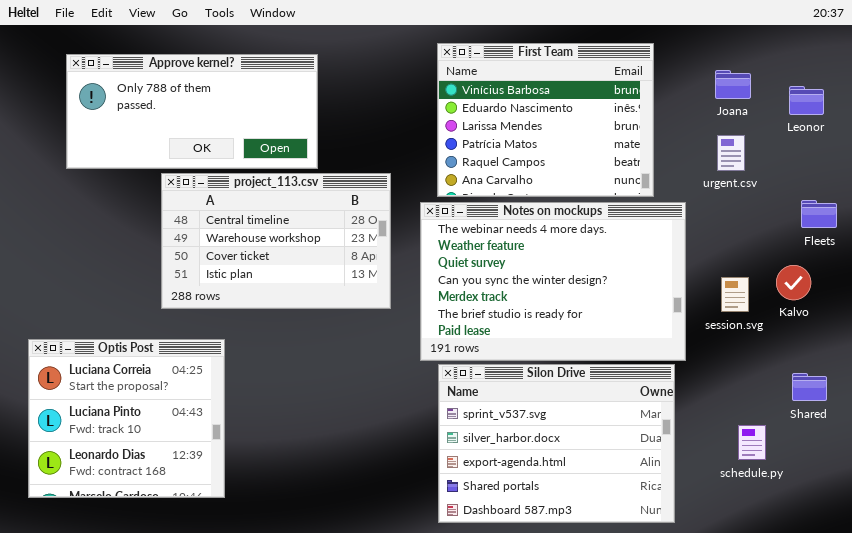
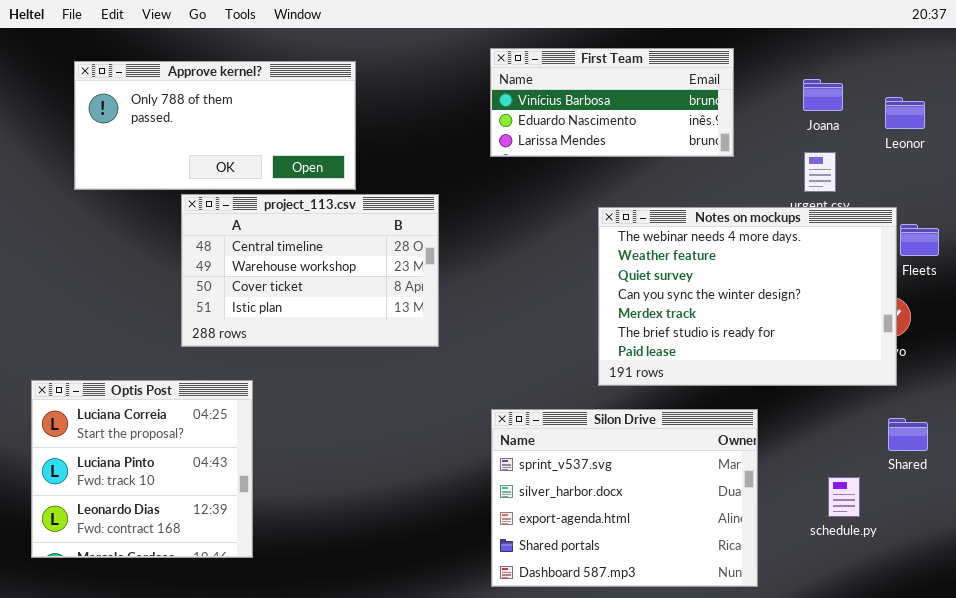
First Team: [437,43,654,197] -> [490,48,734,157], resized
Notes on mockups: [420,202,686,361] -> [598,207,897,386], moved

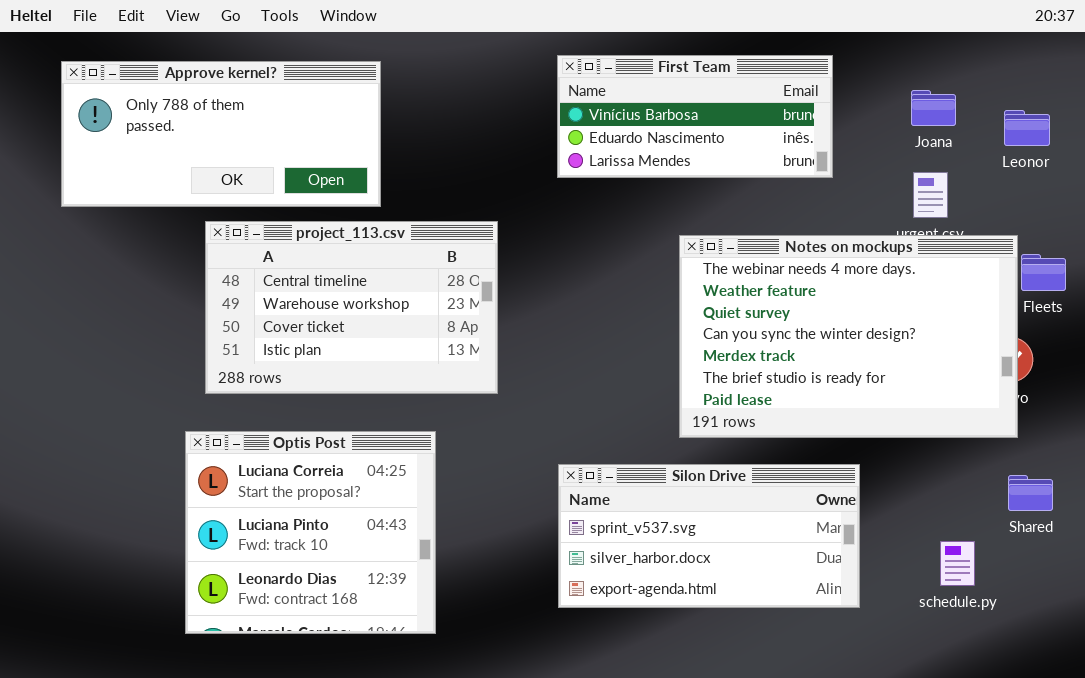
Approve kernel?: [74,61,356,190] -> [61,61,381,207], moved
Optis Post: [31,380,253,558] -> [185,431,436,634], moved
Silon Drive: [491,409,758,587] -> [558,464,860,608], resized

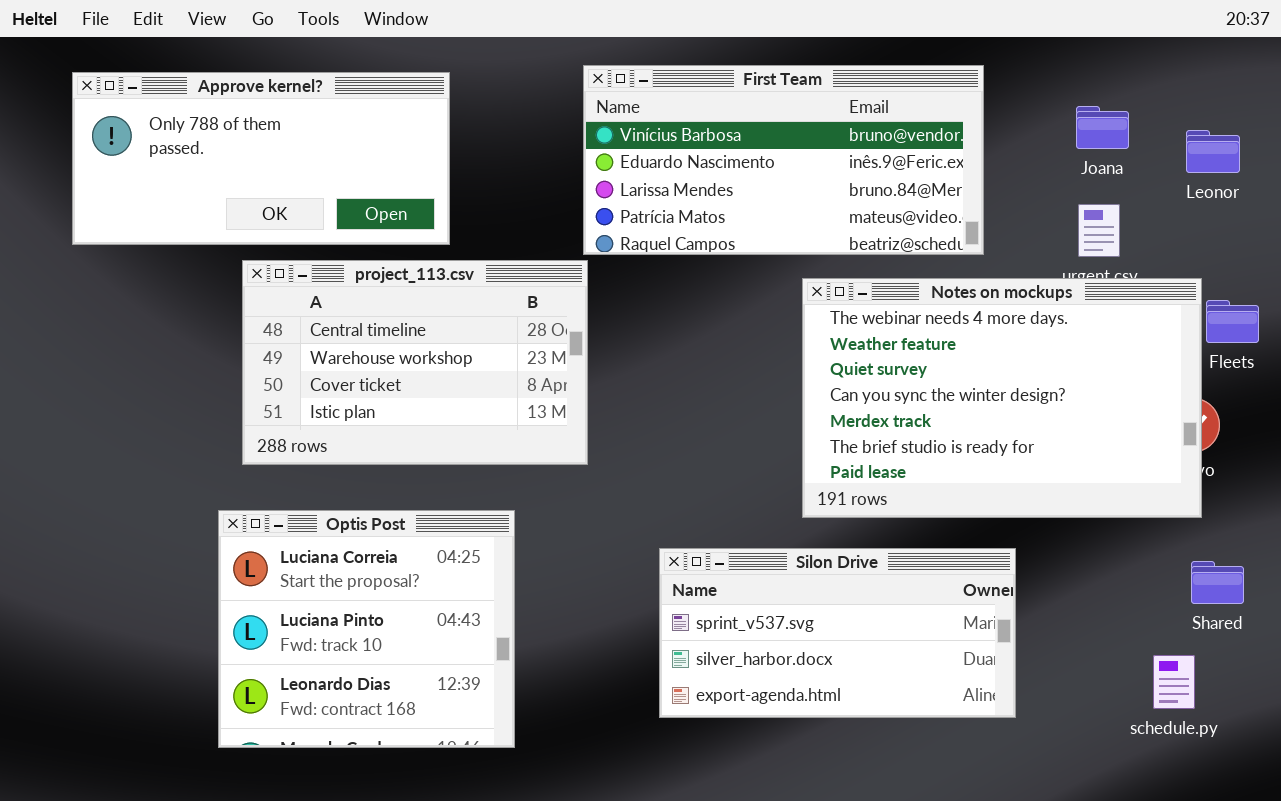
First Team: [557,55,833,178] -> [583,65,984,255], resized
schedule.py: [940,541,975,586] -> [1153,655,1195,709], moved

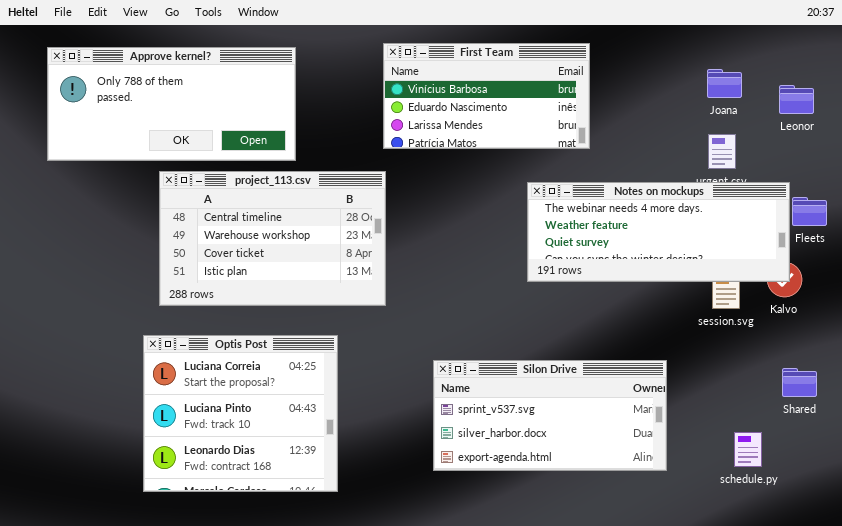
First Team: [583,65,984,255] -> [383,43,590,149], resized
Notes on mockups: [802,278,1202,518] -> [527,182,790,282], resized
schedule.py: [1153,655,1195,709] -> [734,432,762,467], moved

